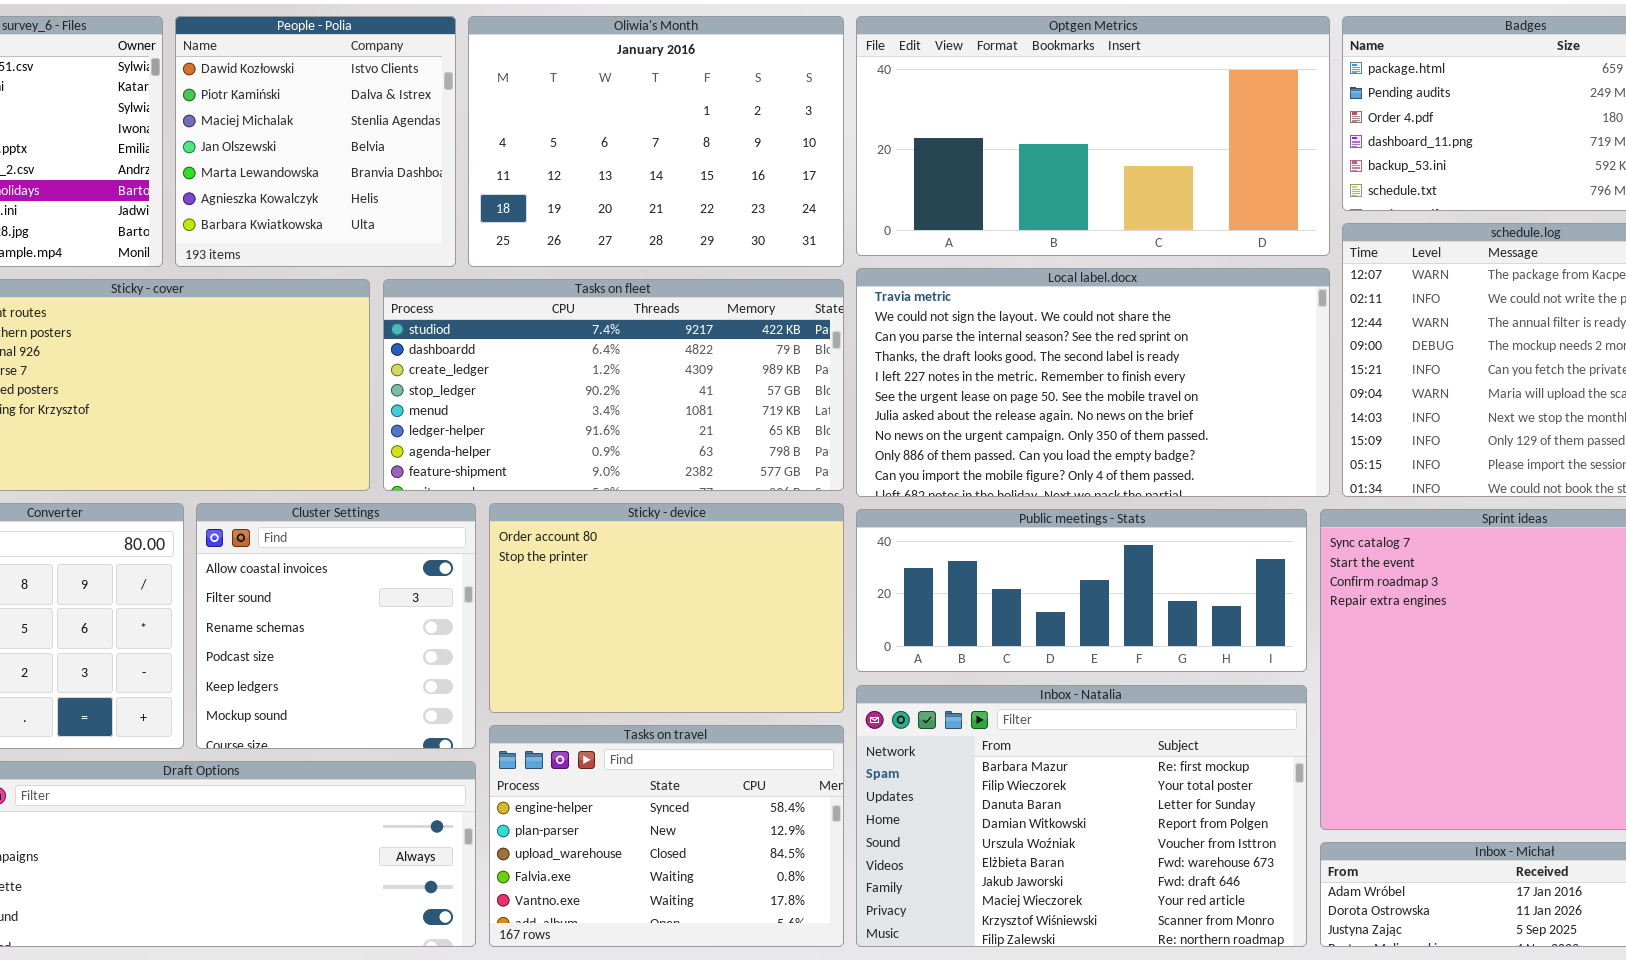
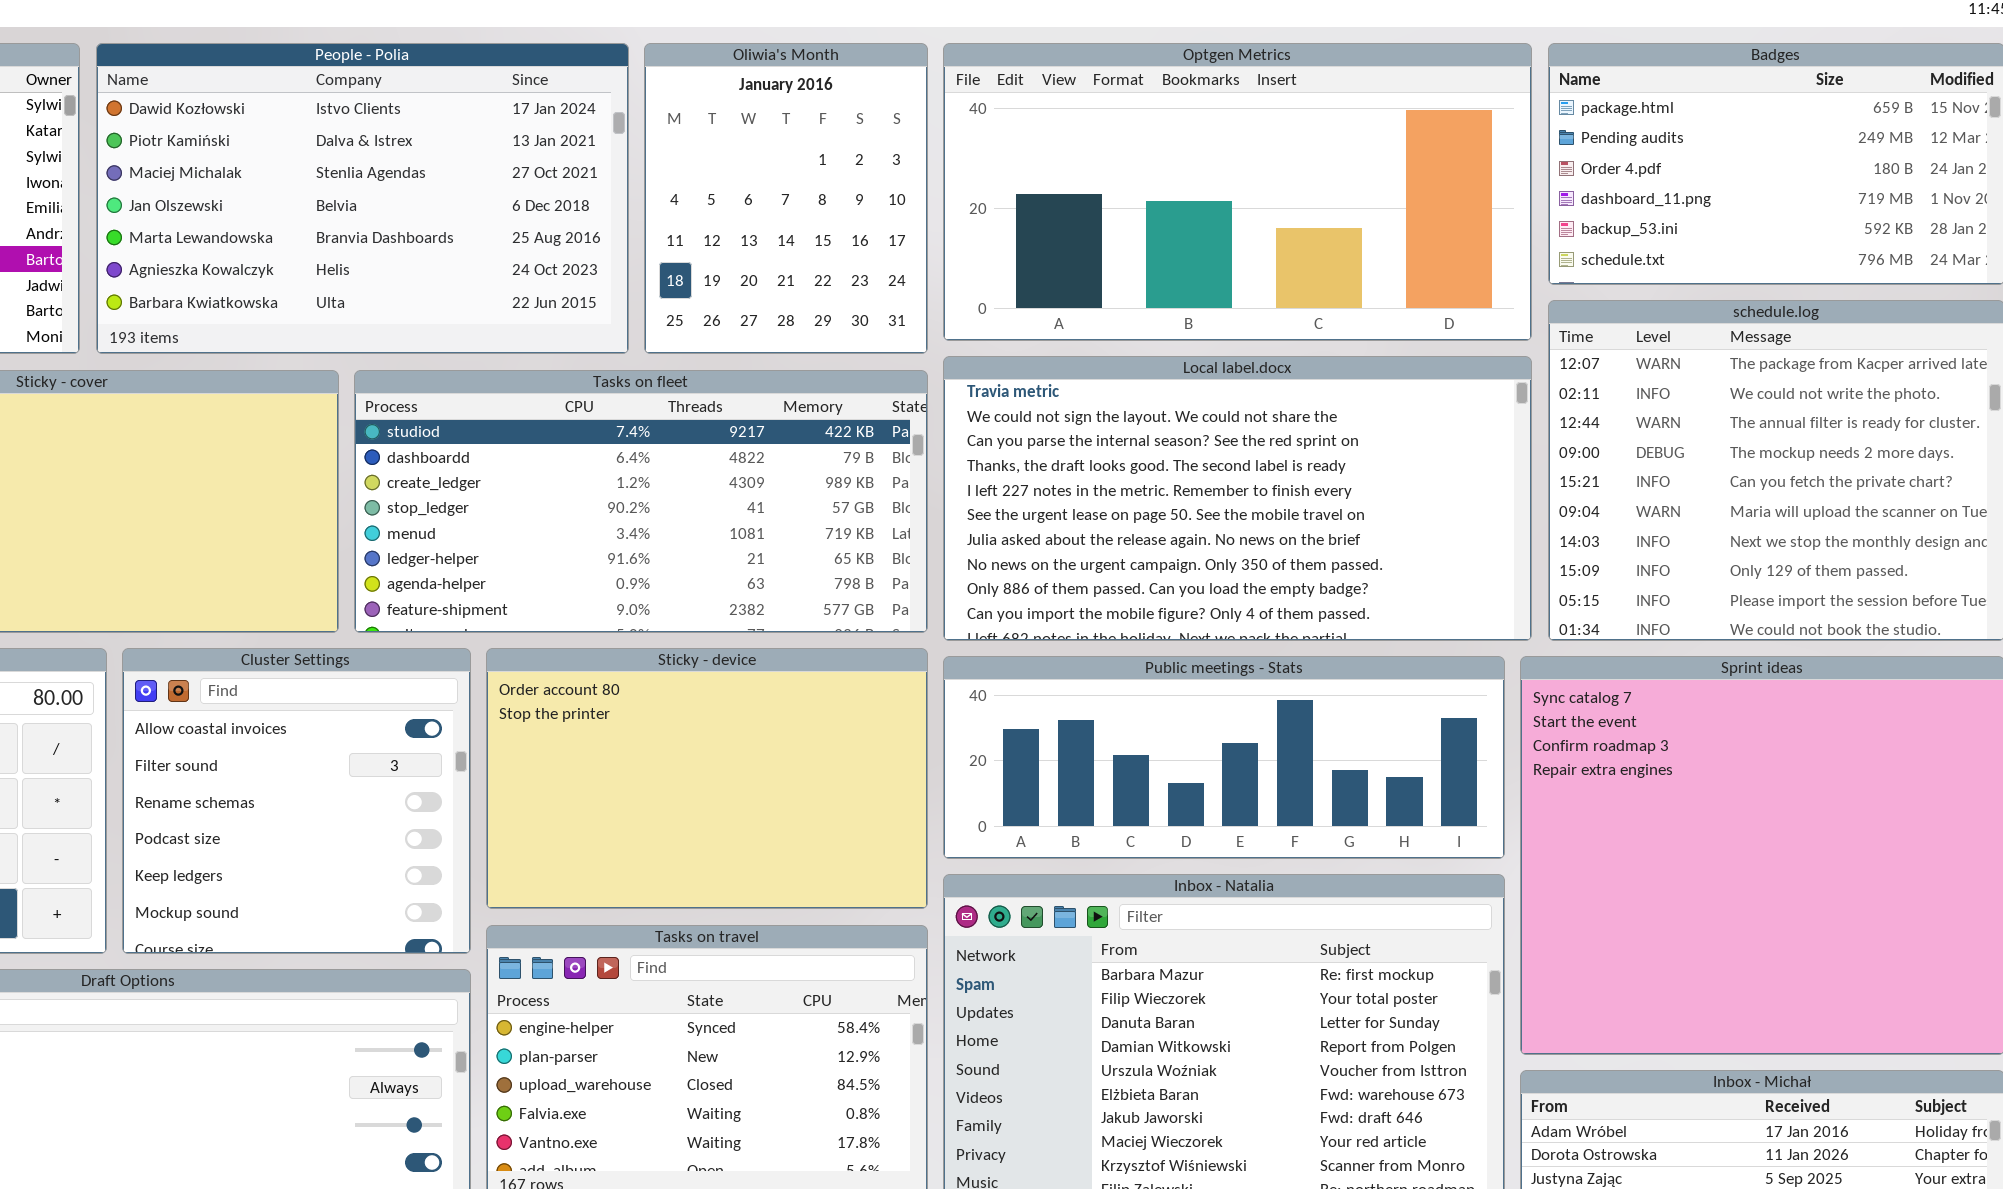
People - Polia: [175,16,456,267] -> [96,43,629,354], resized
Oliwia's Month: [468,16,844,267] -> [644,43,928,354], resized

